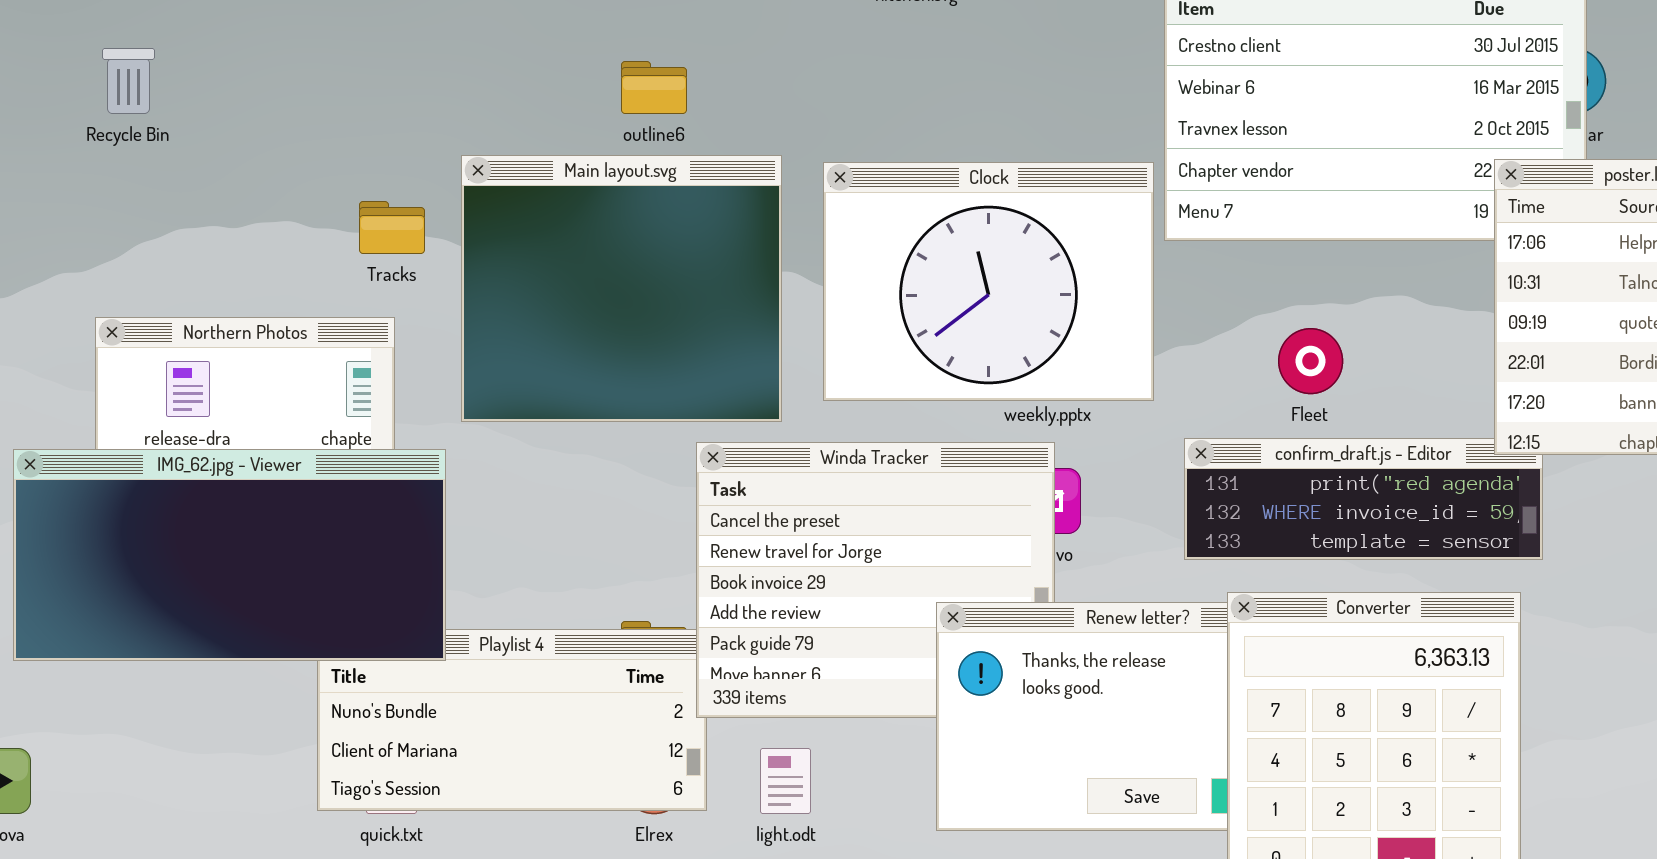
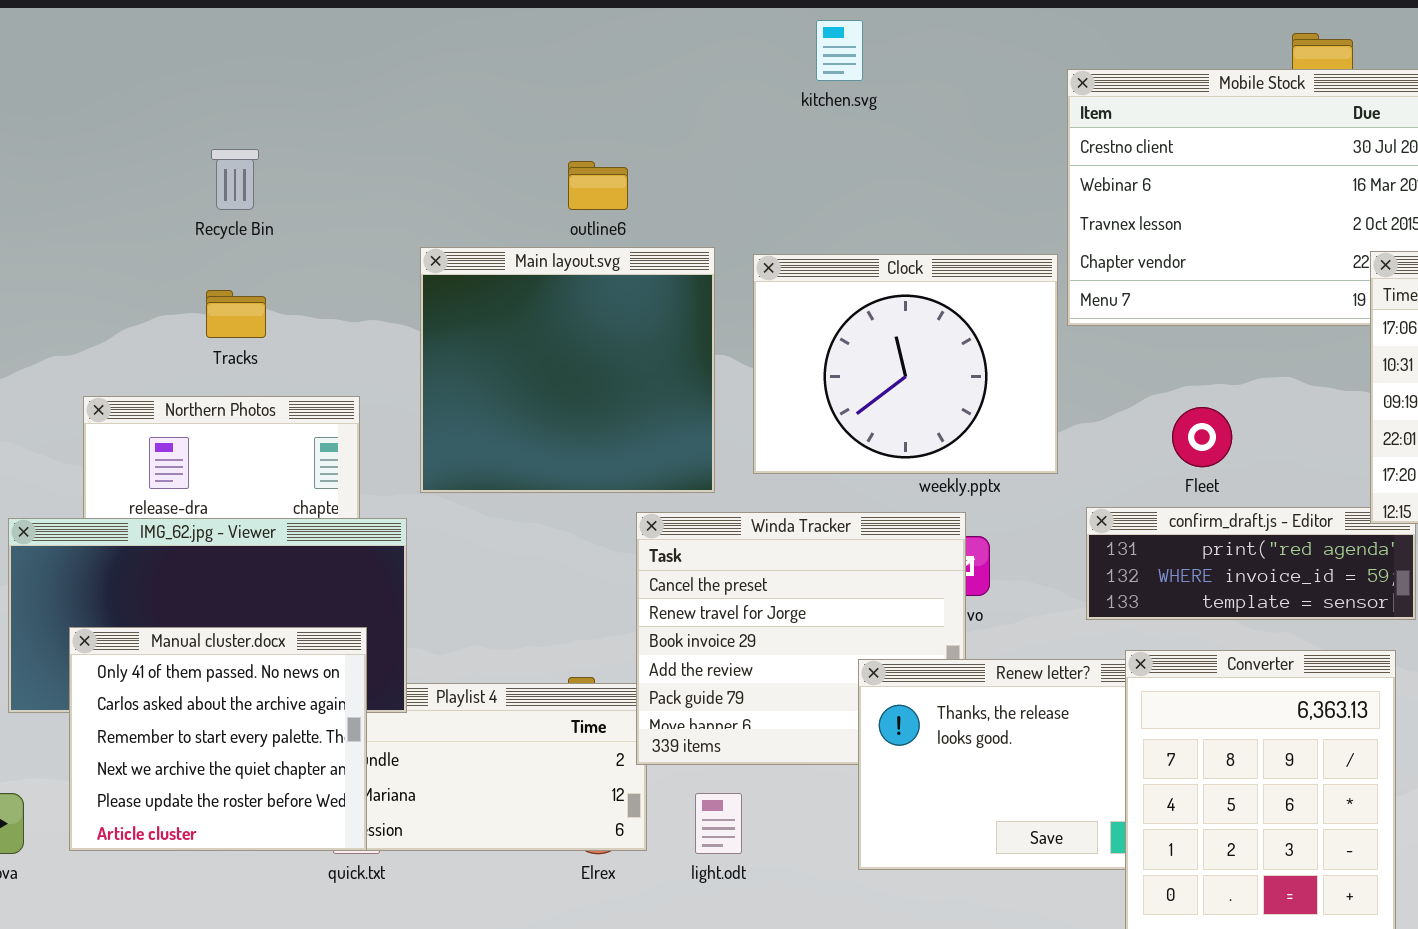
Recycle Bin: [102,48,155,114] -> [211,149,259,210], moved
Tracks: [359,201,425,254] -> [206,290,266,338], moved
Manual cluster.docx: none -> [69,627,367,851], opened

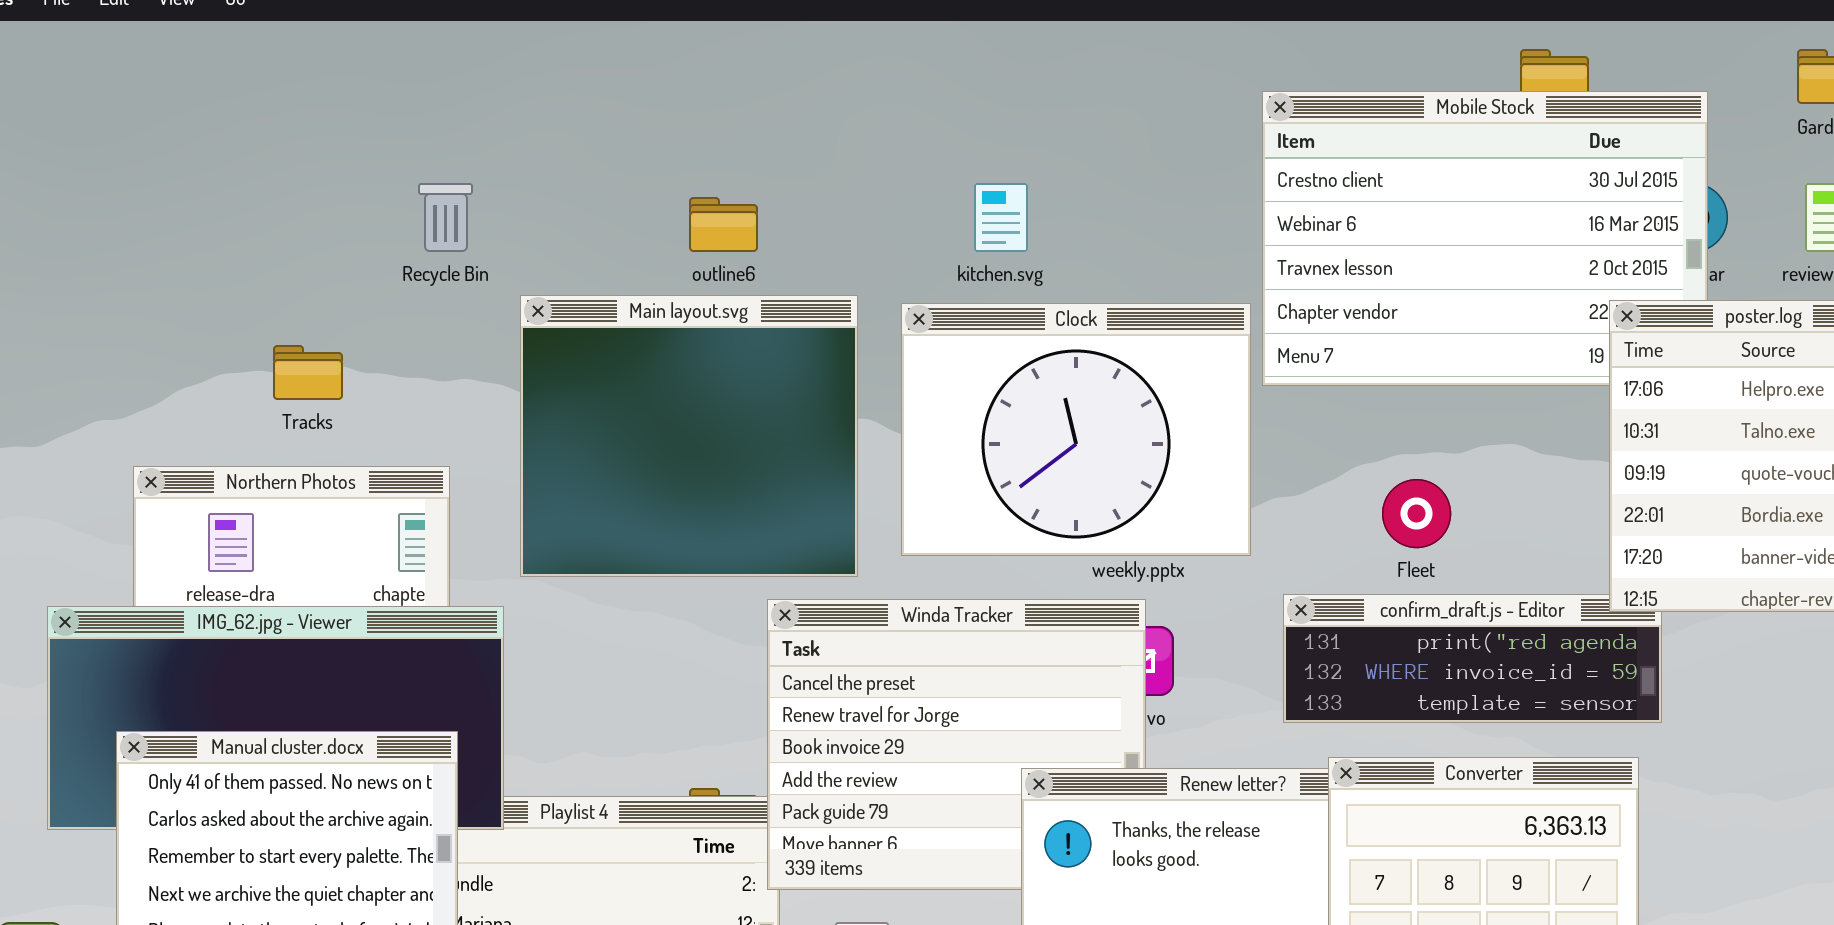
kitchen.svg: [816,20,863,81] -> [974,183,1028,252], moved
Recycle Bin: [211,149,259,210] -> [418,183,473,252], moved

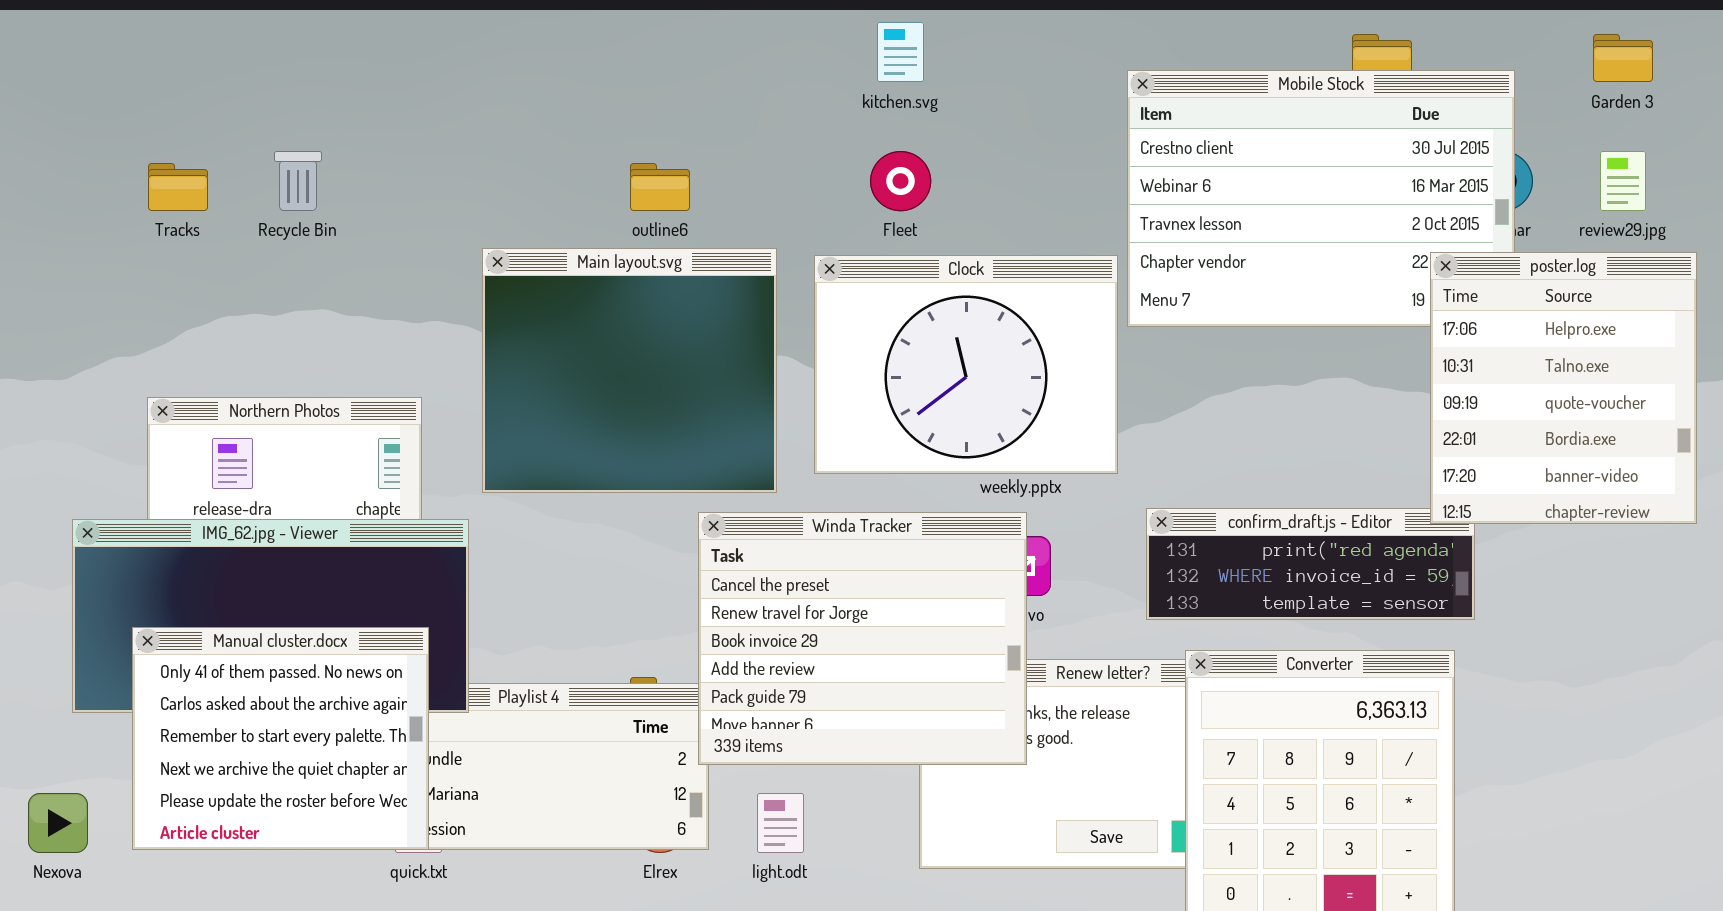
Recycle Bin: [418,183,473,252] -> [274,151,322,211], moved
kitchen.svg: [974,183,1028,252] -> [877,22,924,82], moved
Tracks: [273,345,343,400] -> [148,163,208,211], moved
Fleet: [1382,479,1451,548] -> [870,151,931,211], moved
Winda Tracker: [767,599,1146,890] -> [698,512,1027,765], raised

